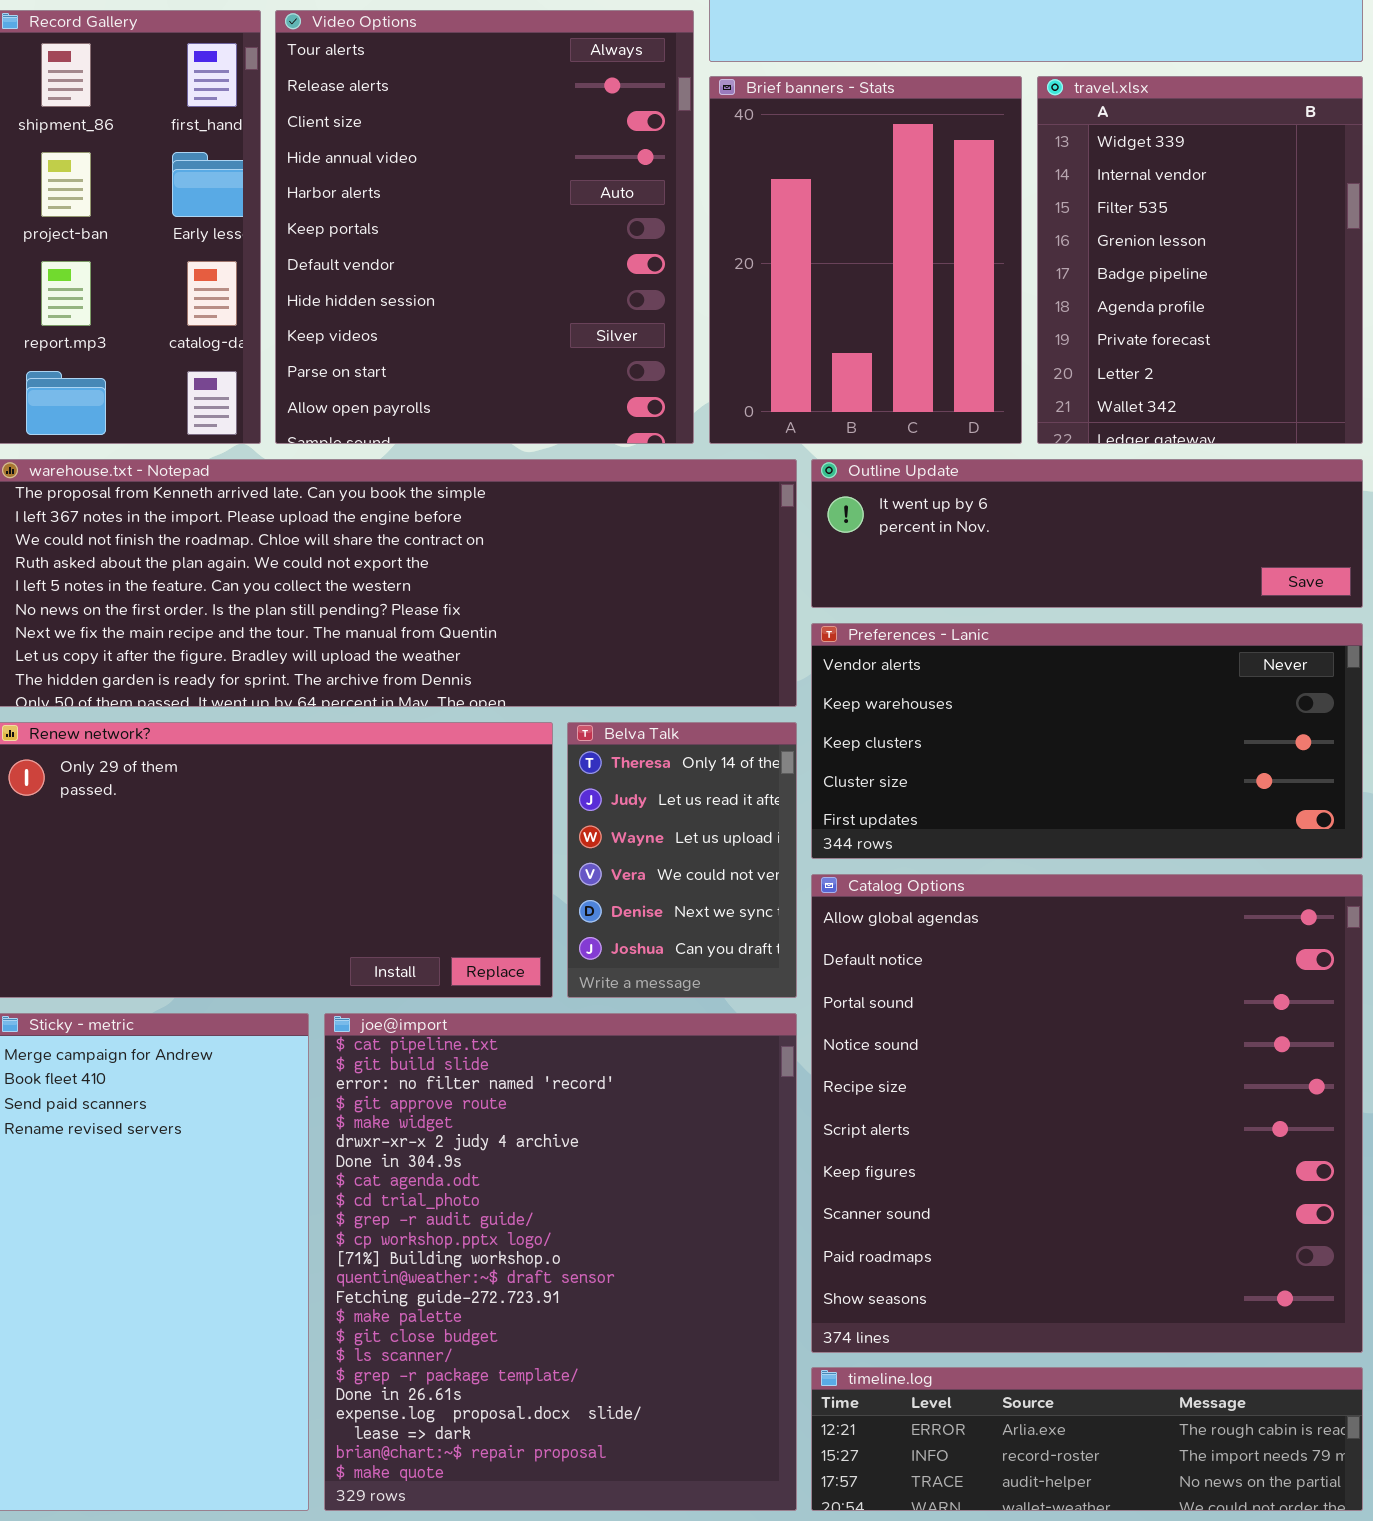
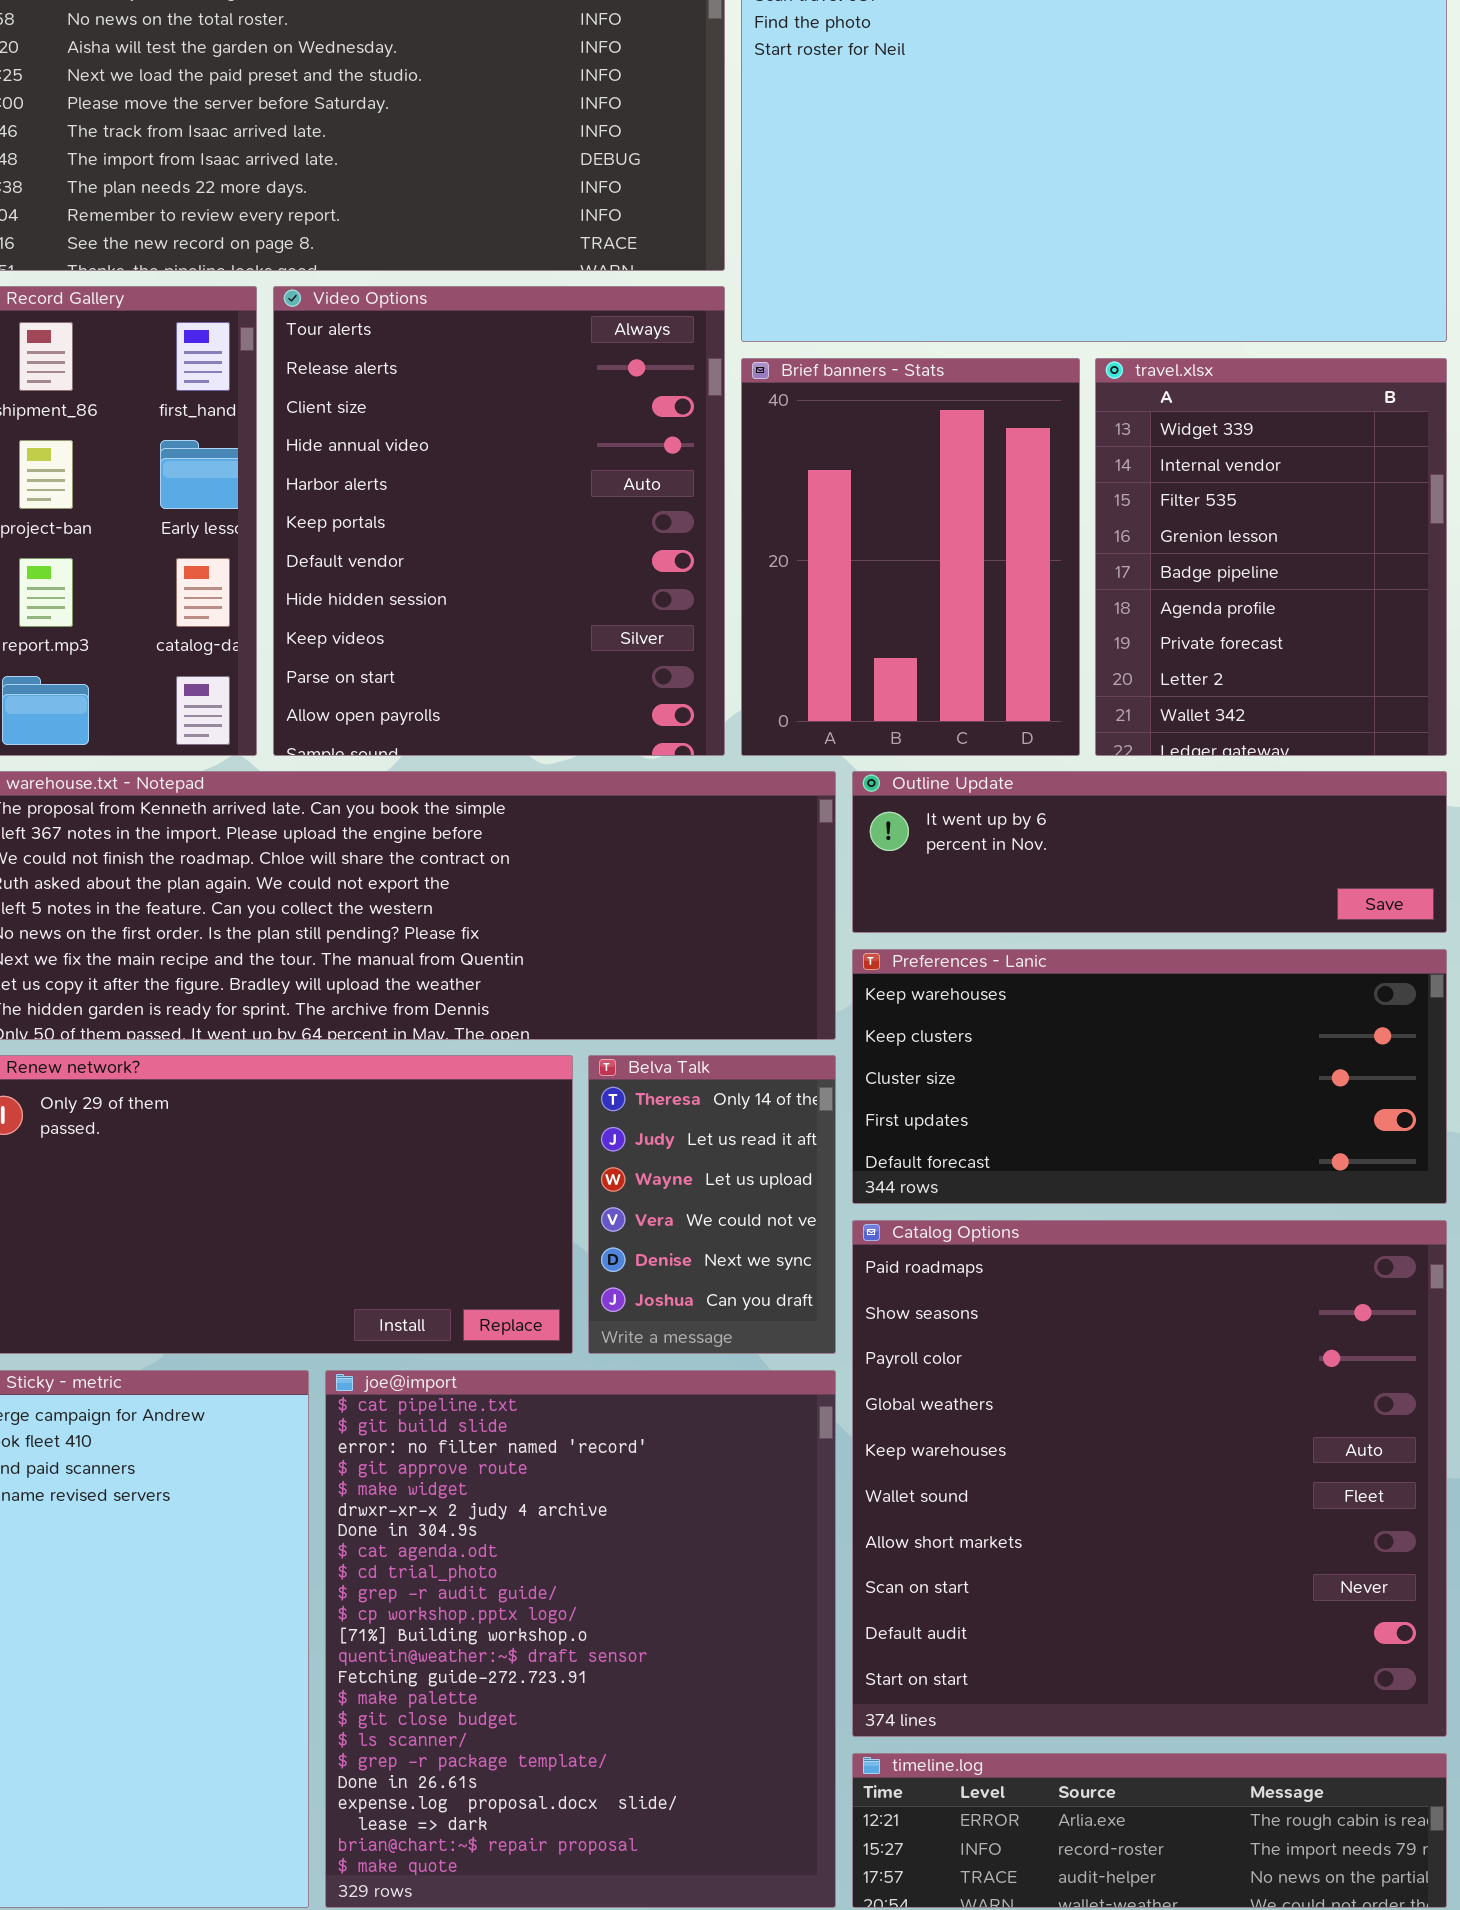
Preferences - Lanic: [811,623,1363,859] -> [852,949,1447,1204], scrolled down 1 row
Catalog Options: [811,874,1363,1353] -> [852,1220,1447,1737], scrolled down 8 rows

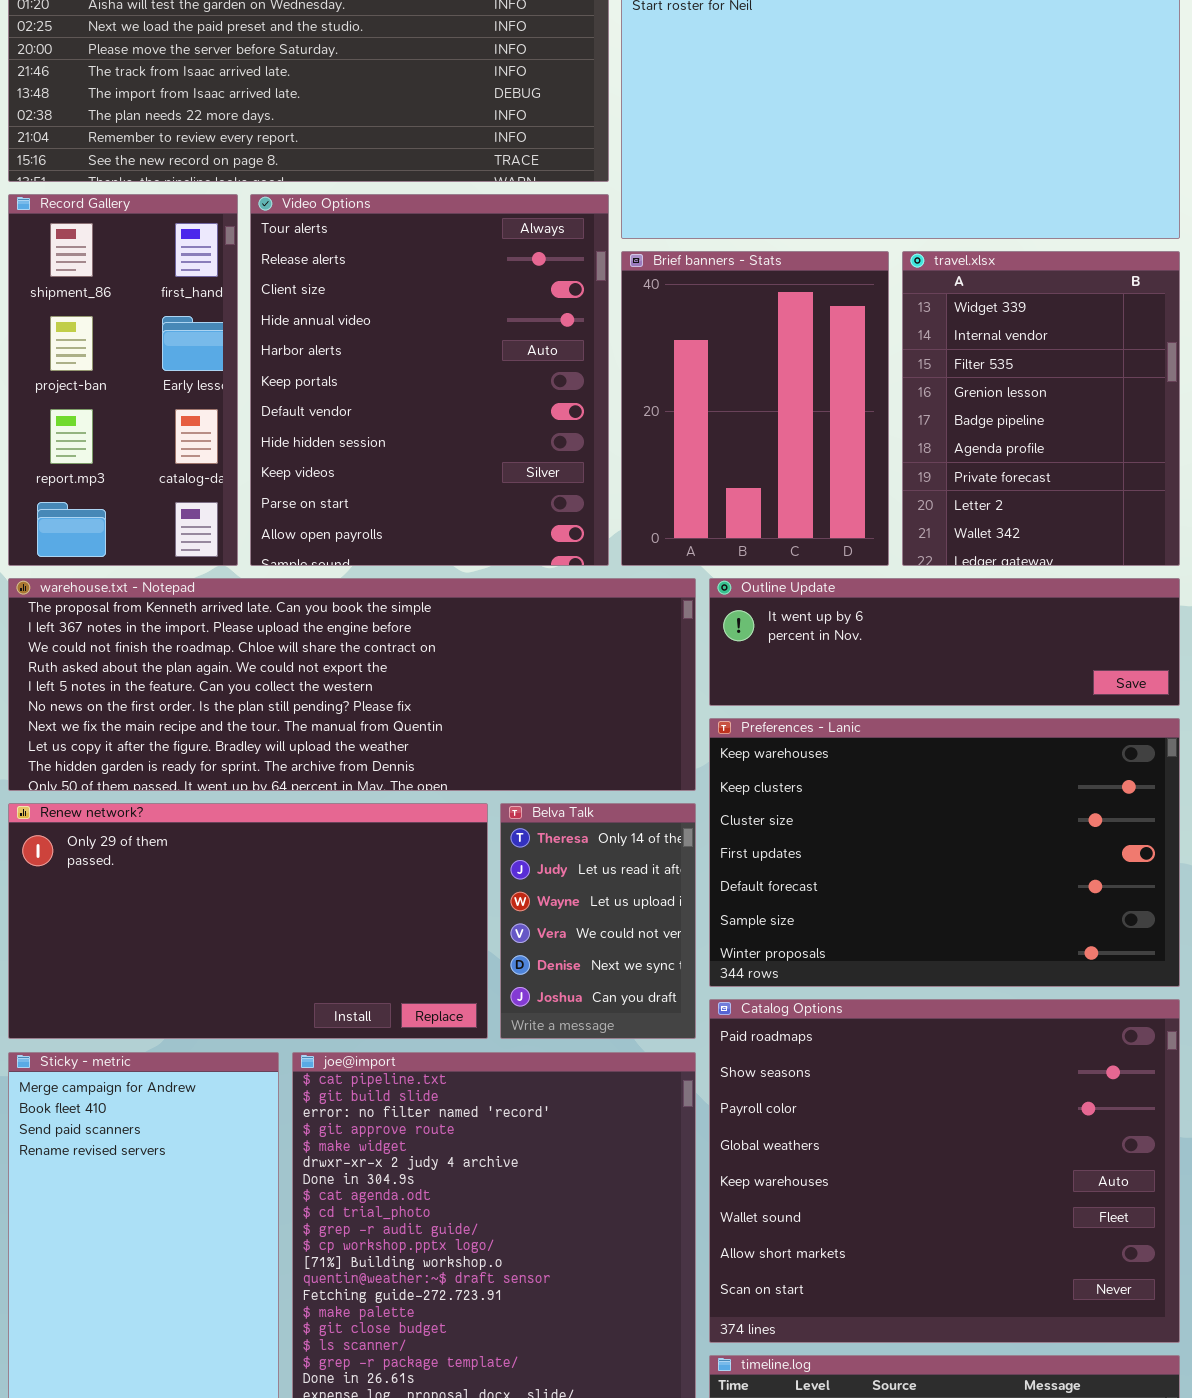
Preferences - Lanic: [852,949,1447,1204] -> [709,718,1180,987], resized
Catalog Options: [852,1220,1447,1737] -> [709,999,1180,1343], resized

